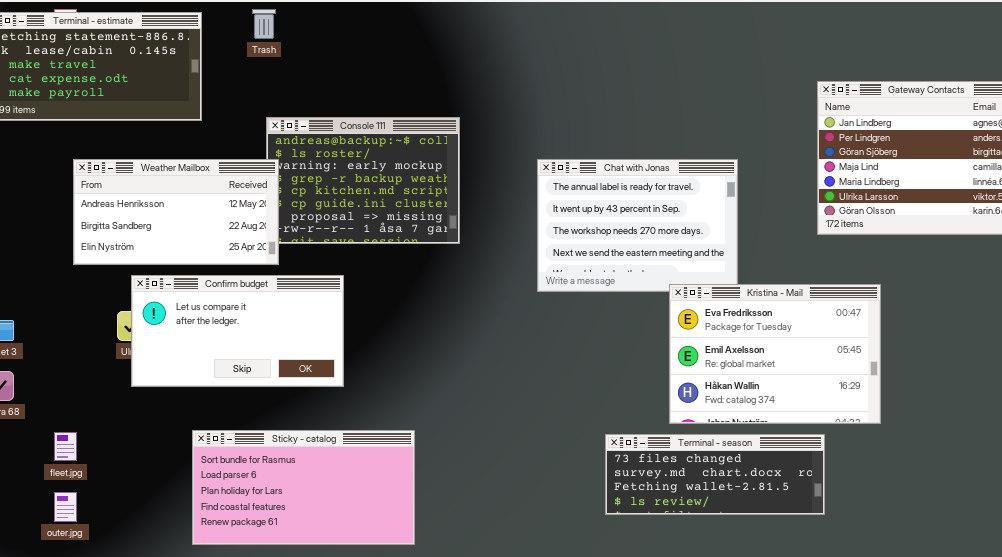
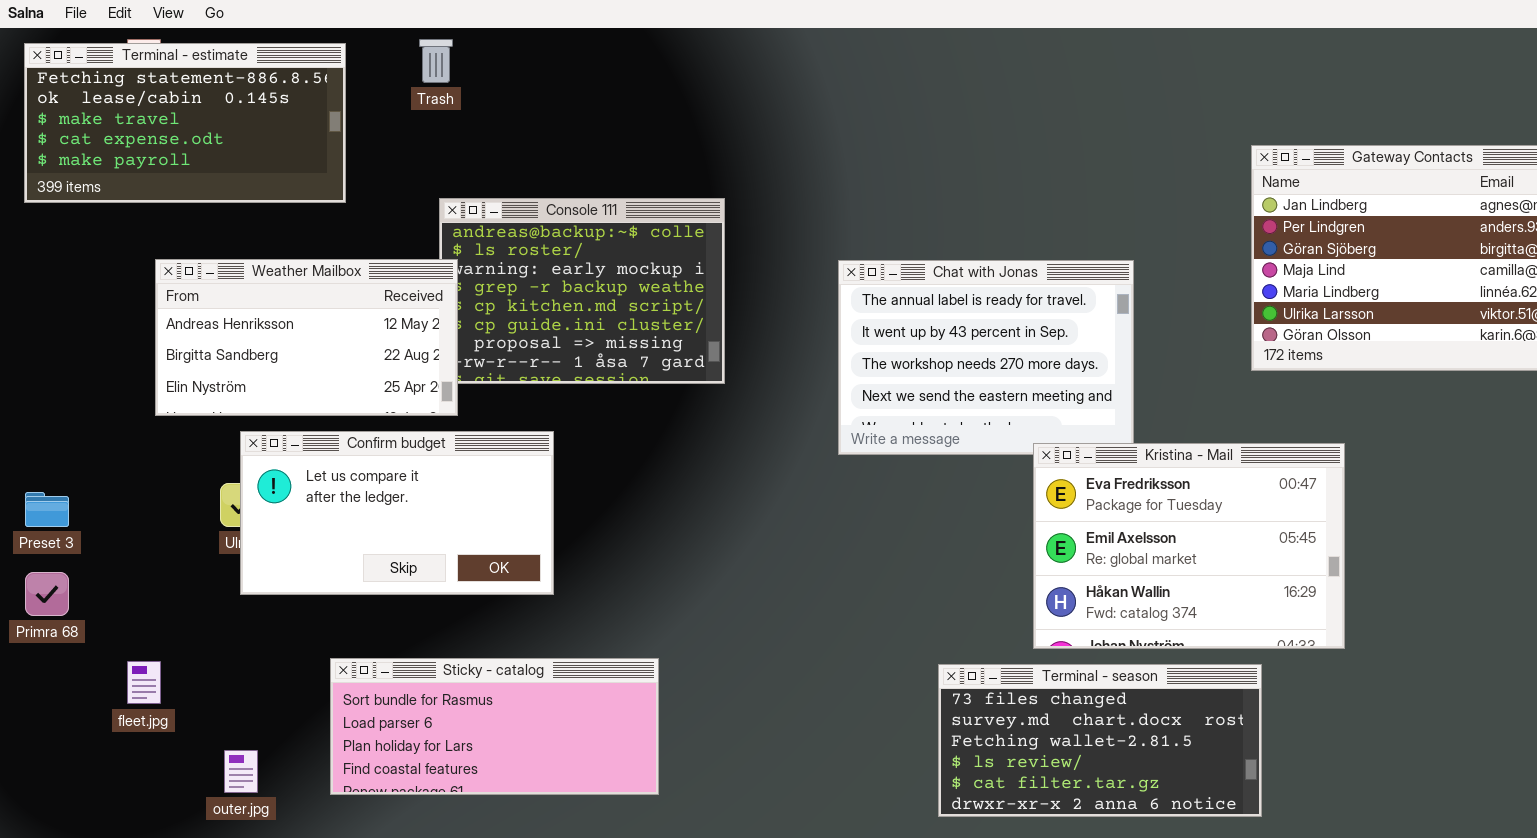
Sticky - catalog: [192,430,415,545] -> [330,658,659,795], resized
Terminal - season: [605,434,825,515] -> [938,664,1262,817], resized
outer.jpg: [54,492,77,522] -> [224,750,258,793], moved

